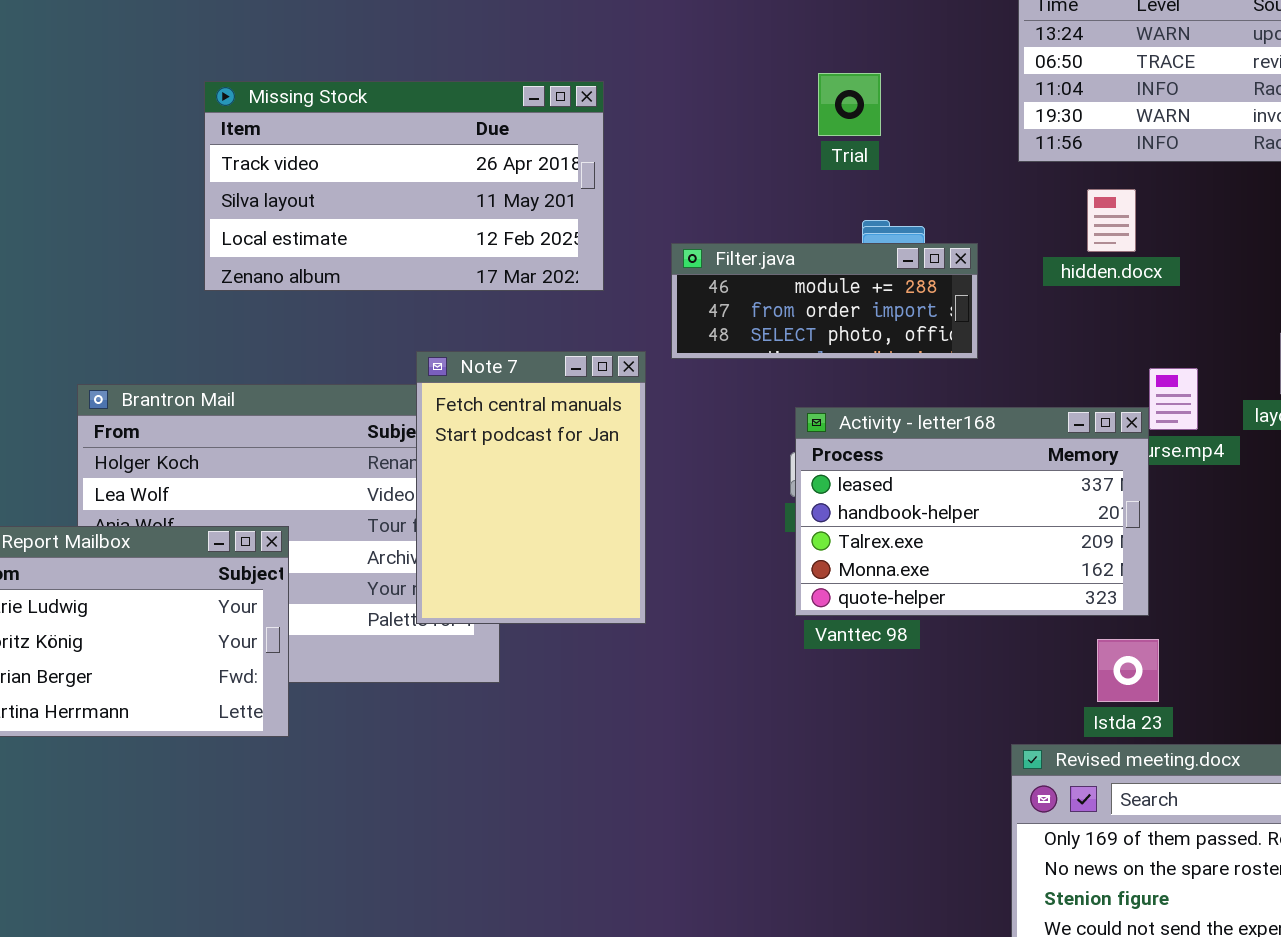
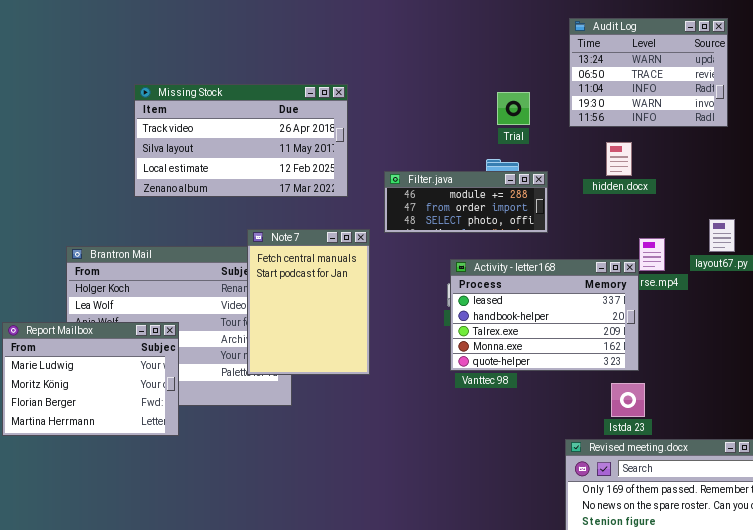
Trial: [818,73,881,136] -> [497,92,530,125], moved

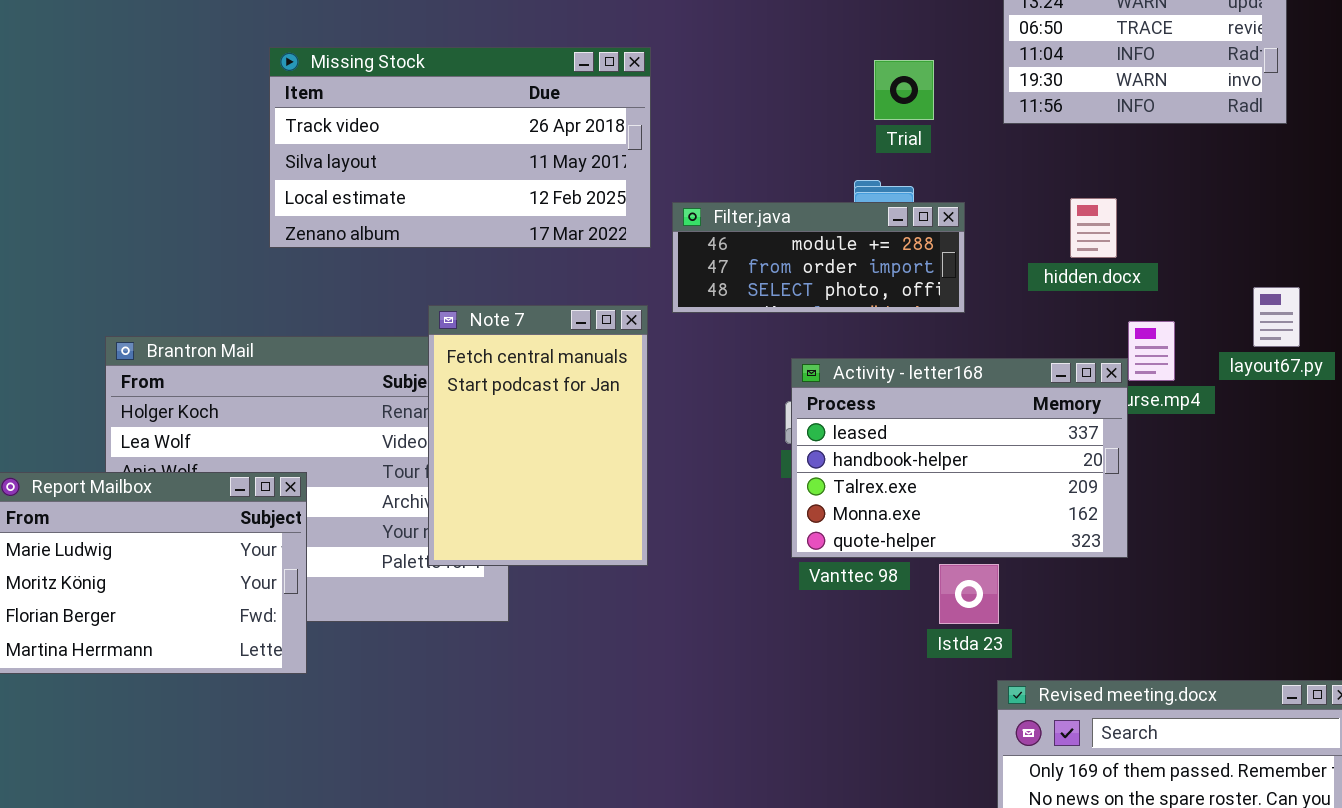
Missing Stock: [134,84,348,197] -> [269,47,651,248], moved
hidden.docx: [606,142,632,176] -> [1070,198,1117,258], moved
Istda 23: [611,383,645,417] -> [939,564,999,624], moved

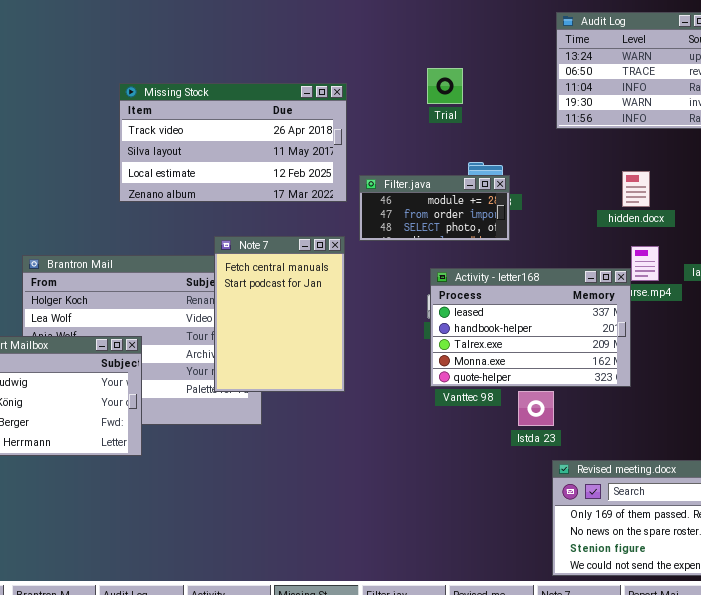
Trial: [874,60,934,120] -> [427,68,463,104], moved
hidden.docx: [1070,198,1117,258] -> [622,171,650,207], moved
Filter.java: [672,202,965,313] -> [359,175,510,241], resized

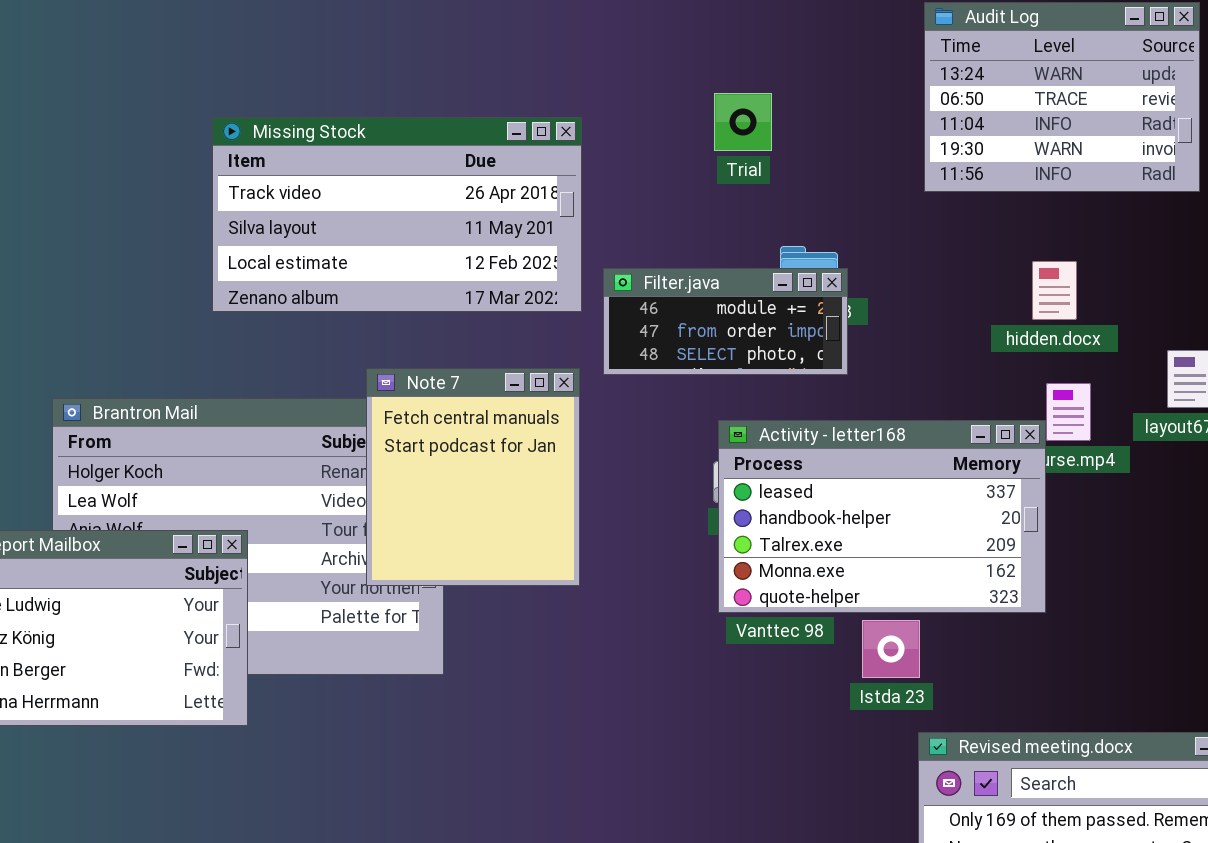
Note 7: [214,236,345,392] -> [366,368,580,586], resized

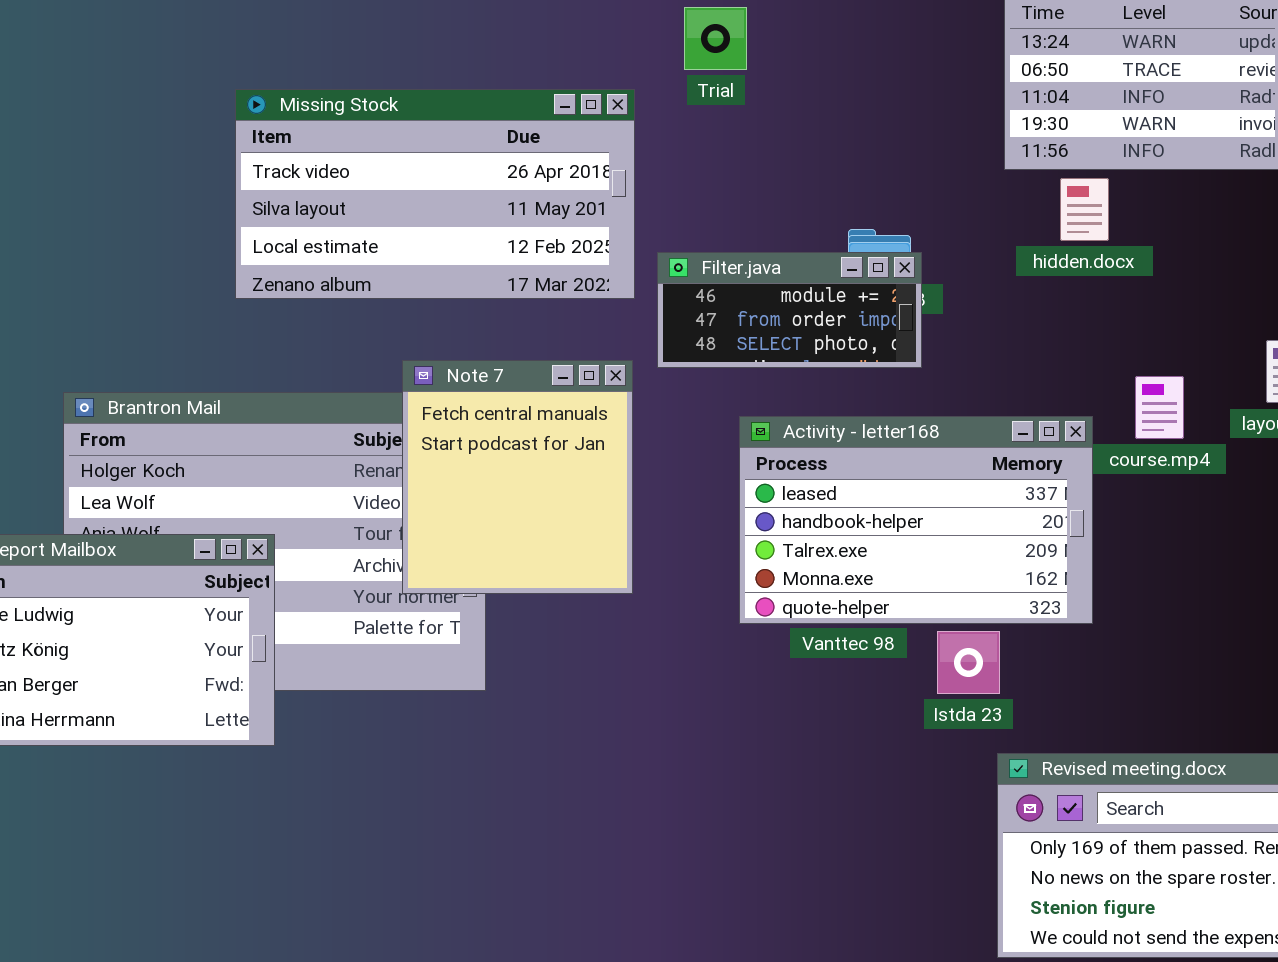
Trial: [714,93,772,151] -> [684,7,747,70], moved
hidden.docx: [1032,261,1077,320] -> [1060,178,1109,241], moved
Activity - letter168: [718,420,1046,613] -> [739,416,1093,624], moved

